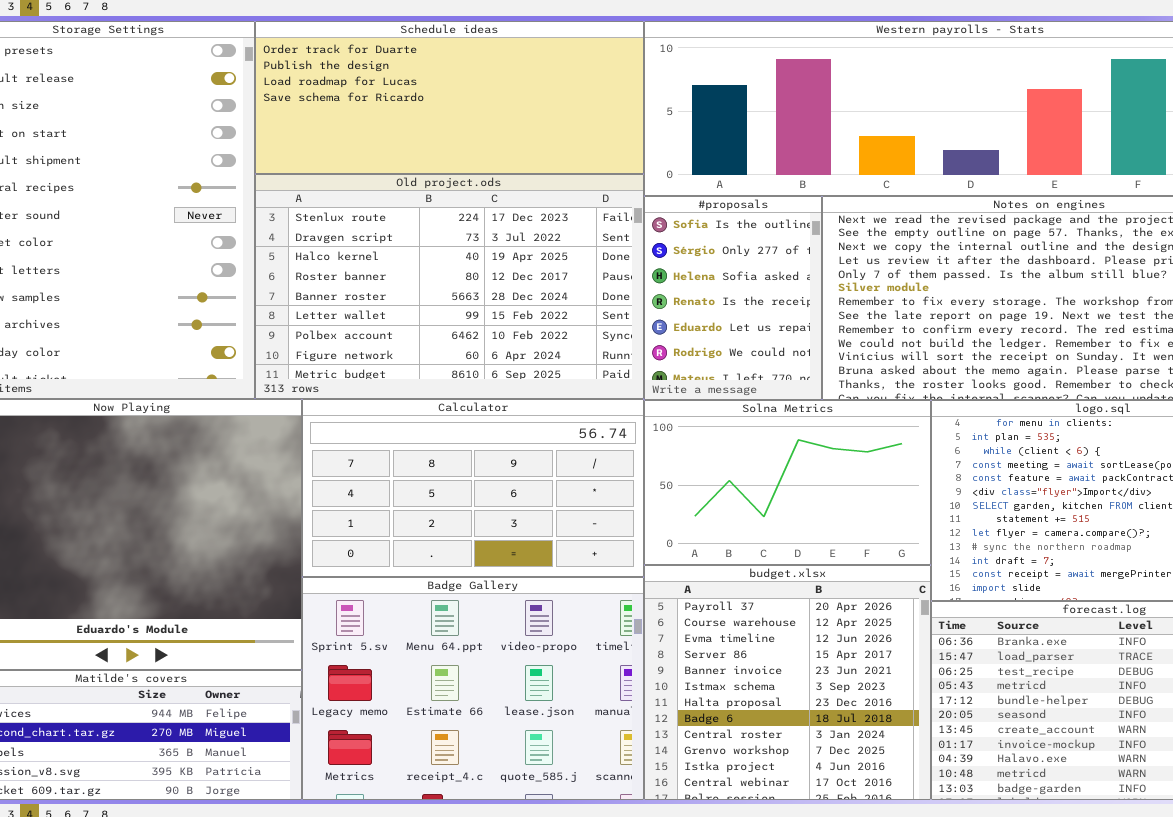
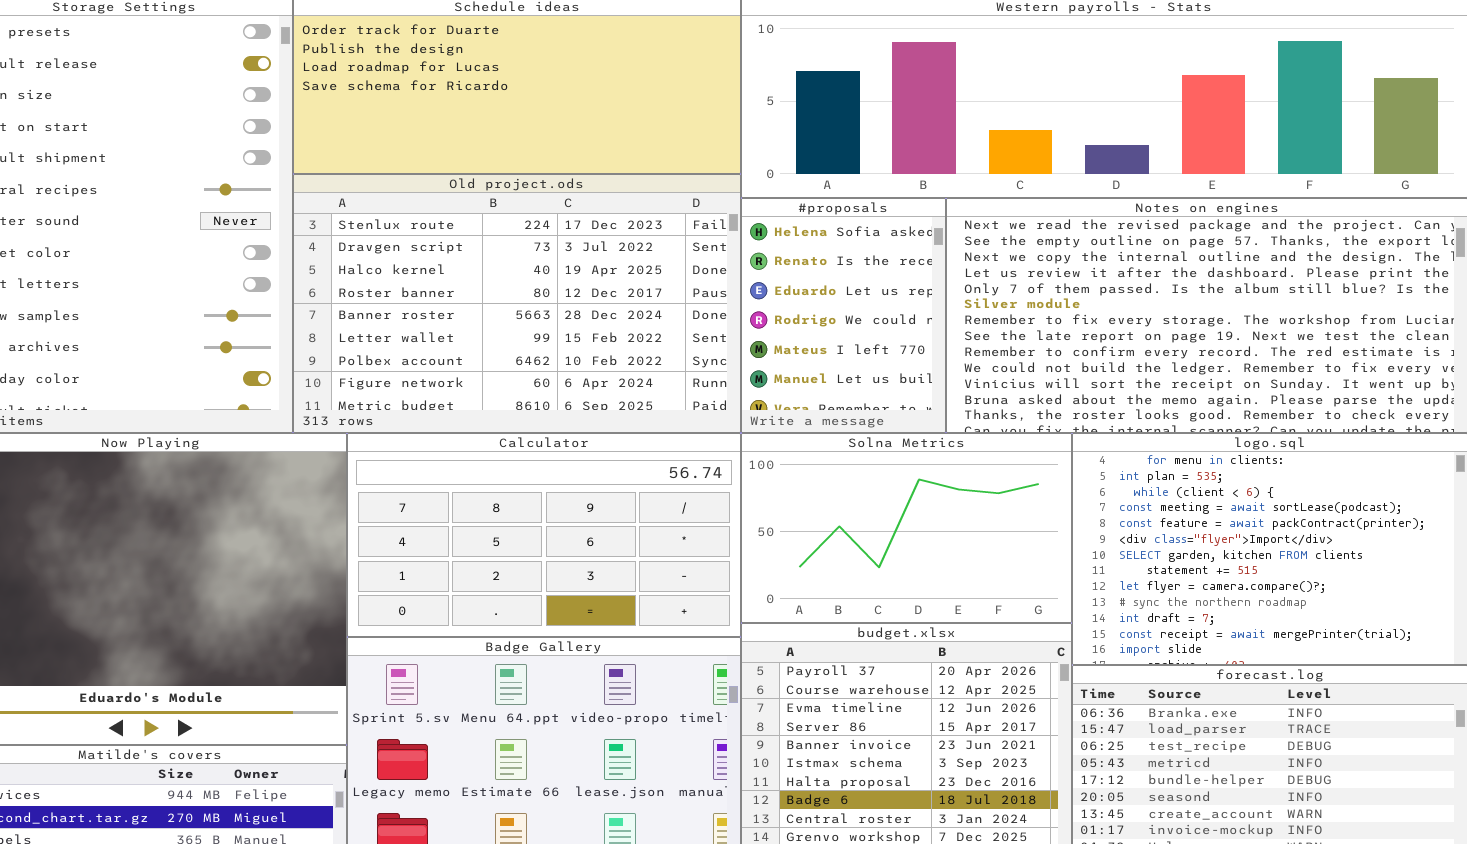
#proposals: [644,196,822,400] -> [741,198,946,433], scrolled down 2 rows

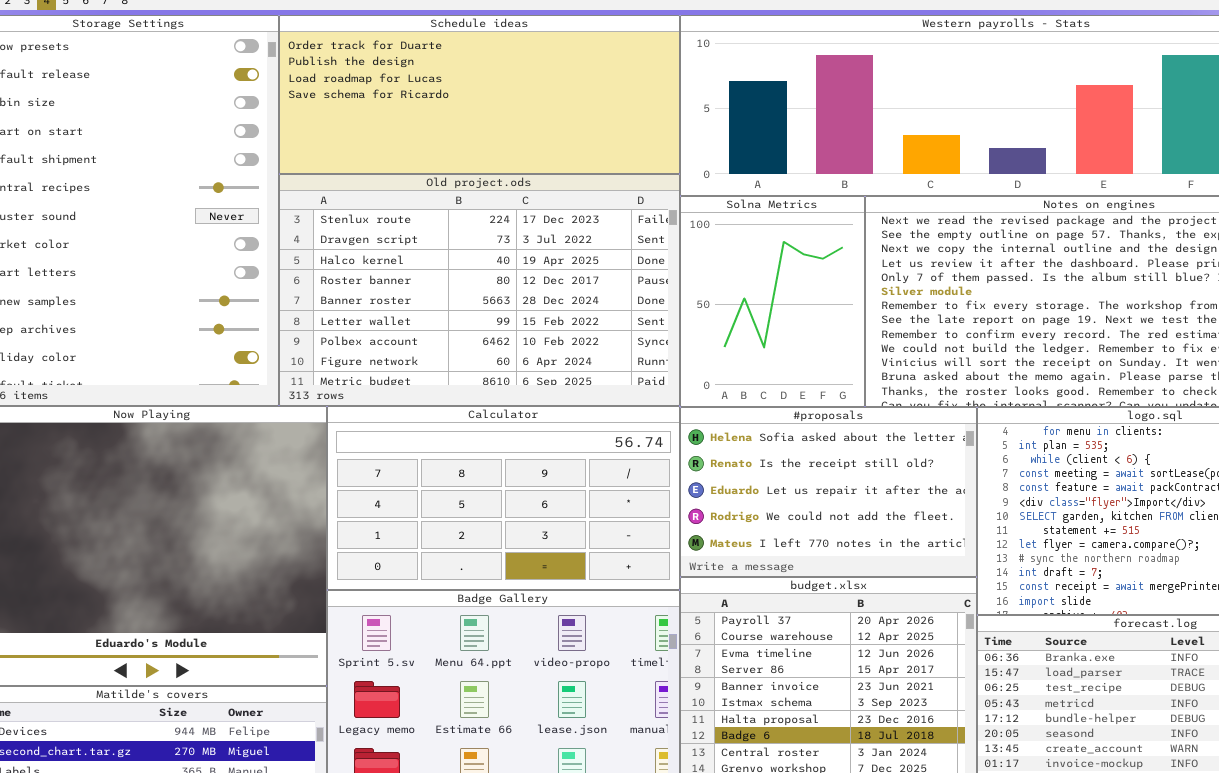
#proposals: [741,198,946,433] -> [680,407,977,577], moved, resized
Solna Metrics: [741,433,1072,623] -> [680,196,865,407], moved, resized

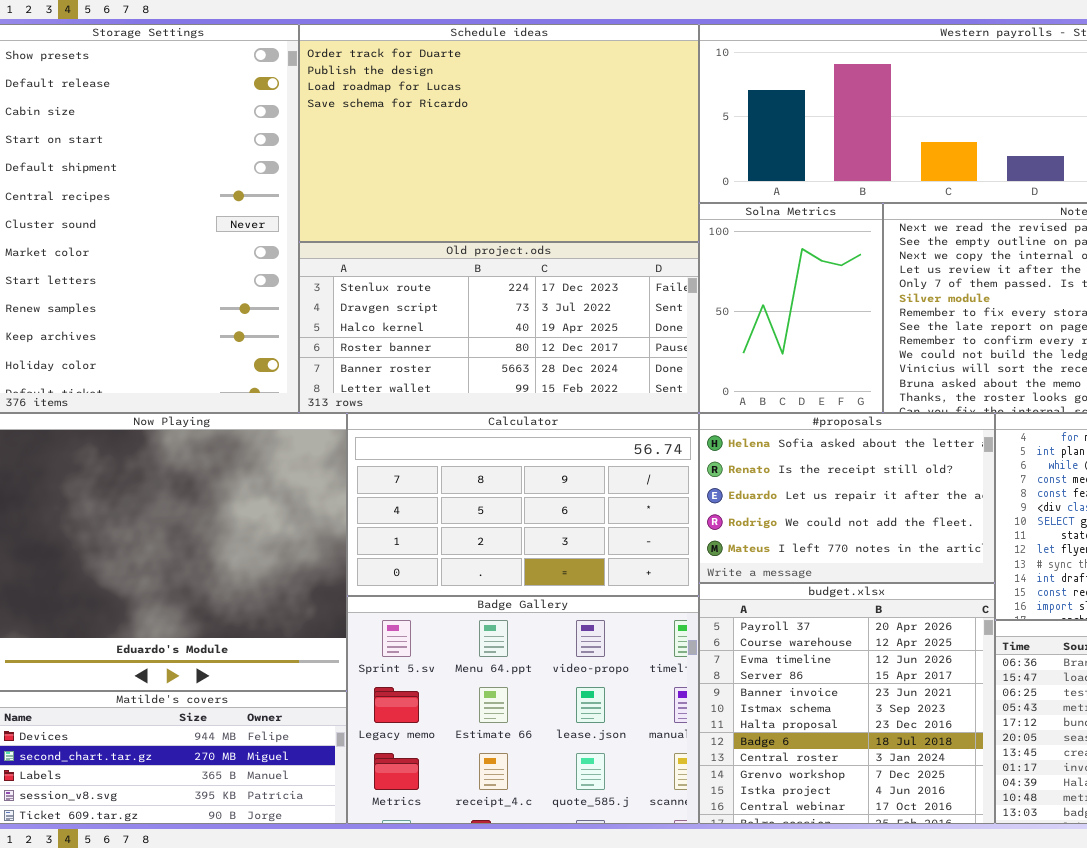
Schedule ideas: [279,15,680,174] -> [299,24,699,242], resized
Old project.ods: [279,174,680,406] -> [299,242,699,413], resized

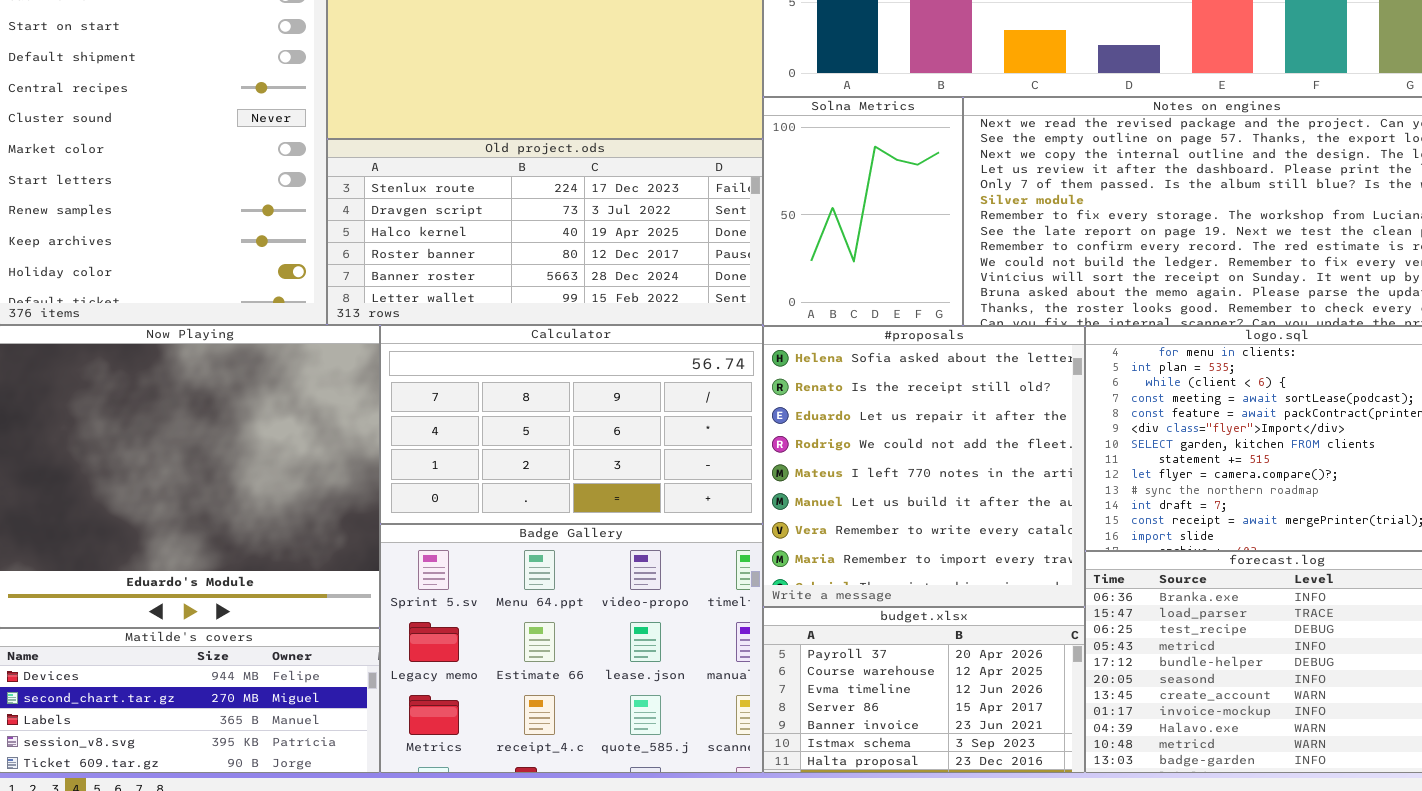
#proposals: [699,413,995,583] -> [763,326,1085,607], resized
budget.xlsx: [699,583,995,824] -> [763,607,1085,773], resized

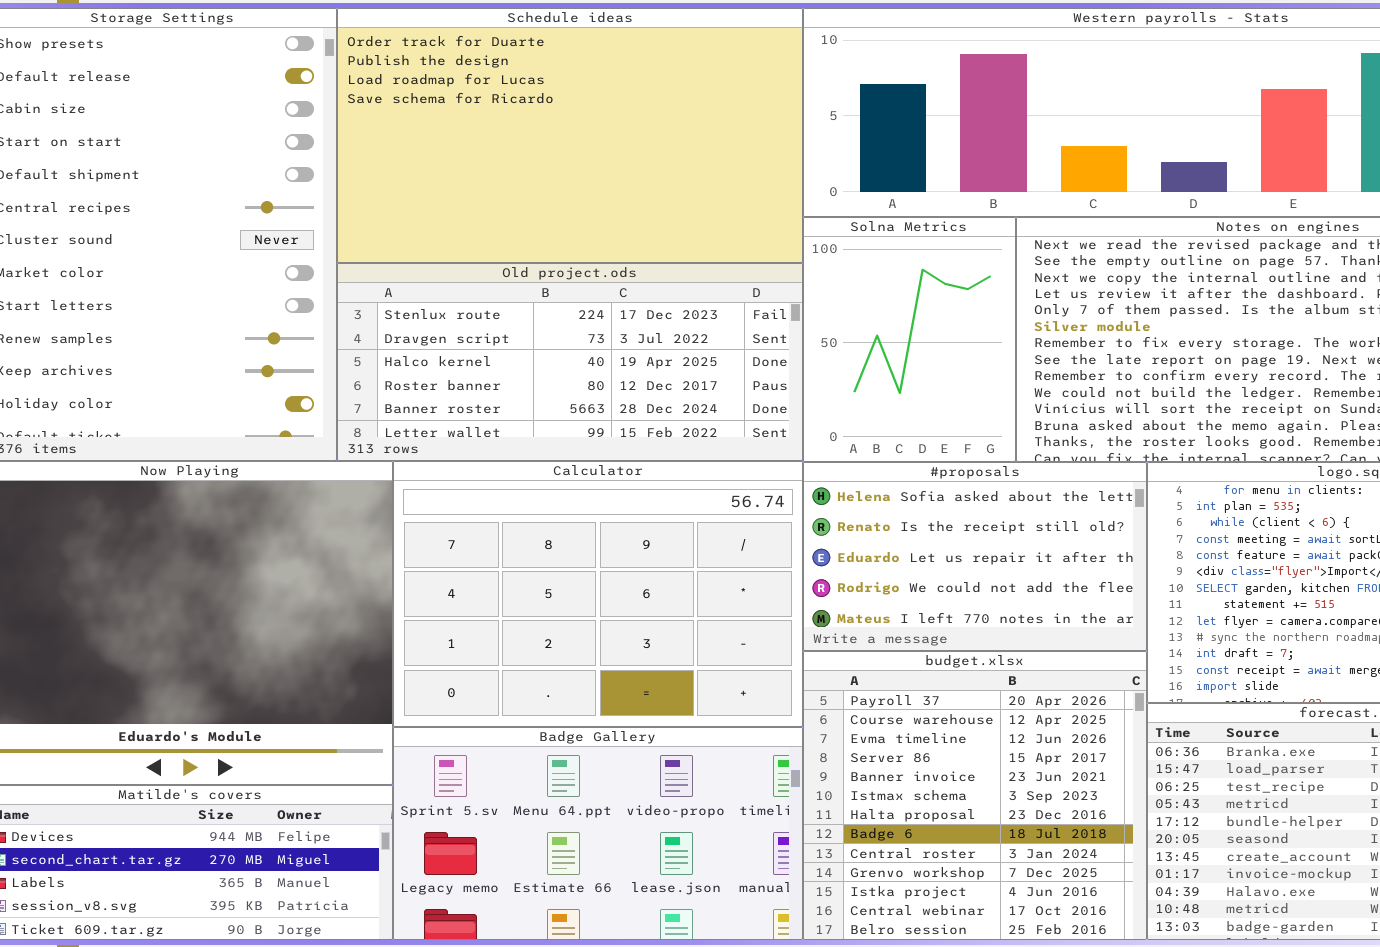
Calculator: [380,325,763,524] -> [393,461,803,727], resized
#proposals: [763,326,1085,607] -> [803,462,1147,651], resized
Badge Gallery: [380,524,763,773] -> [393,727,803,940], resized
budget.xlsx: [763,607,1085,773] -> [803,651,1147,940], resized

